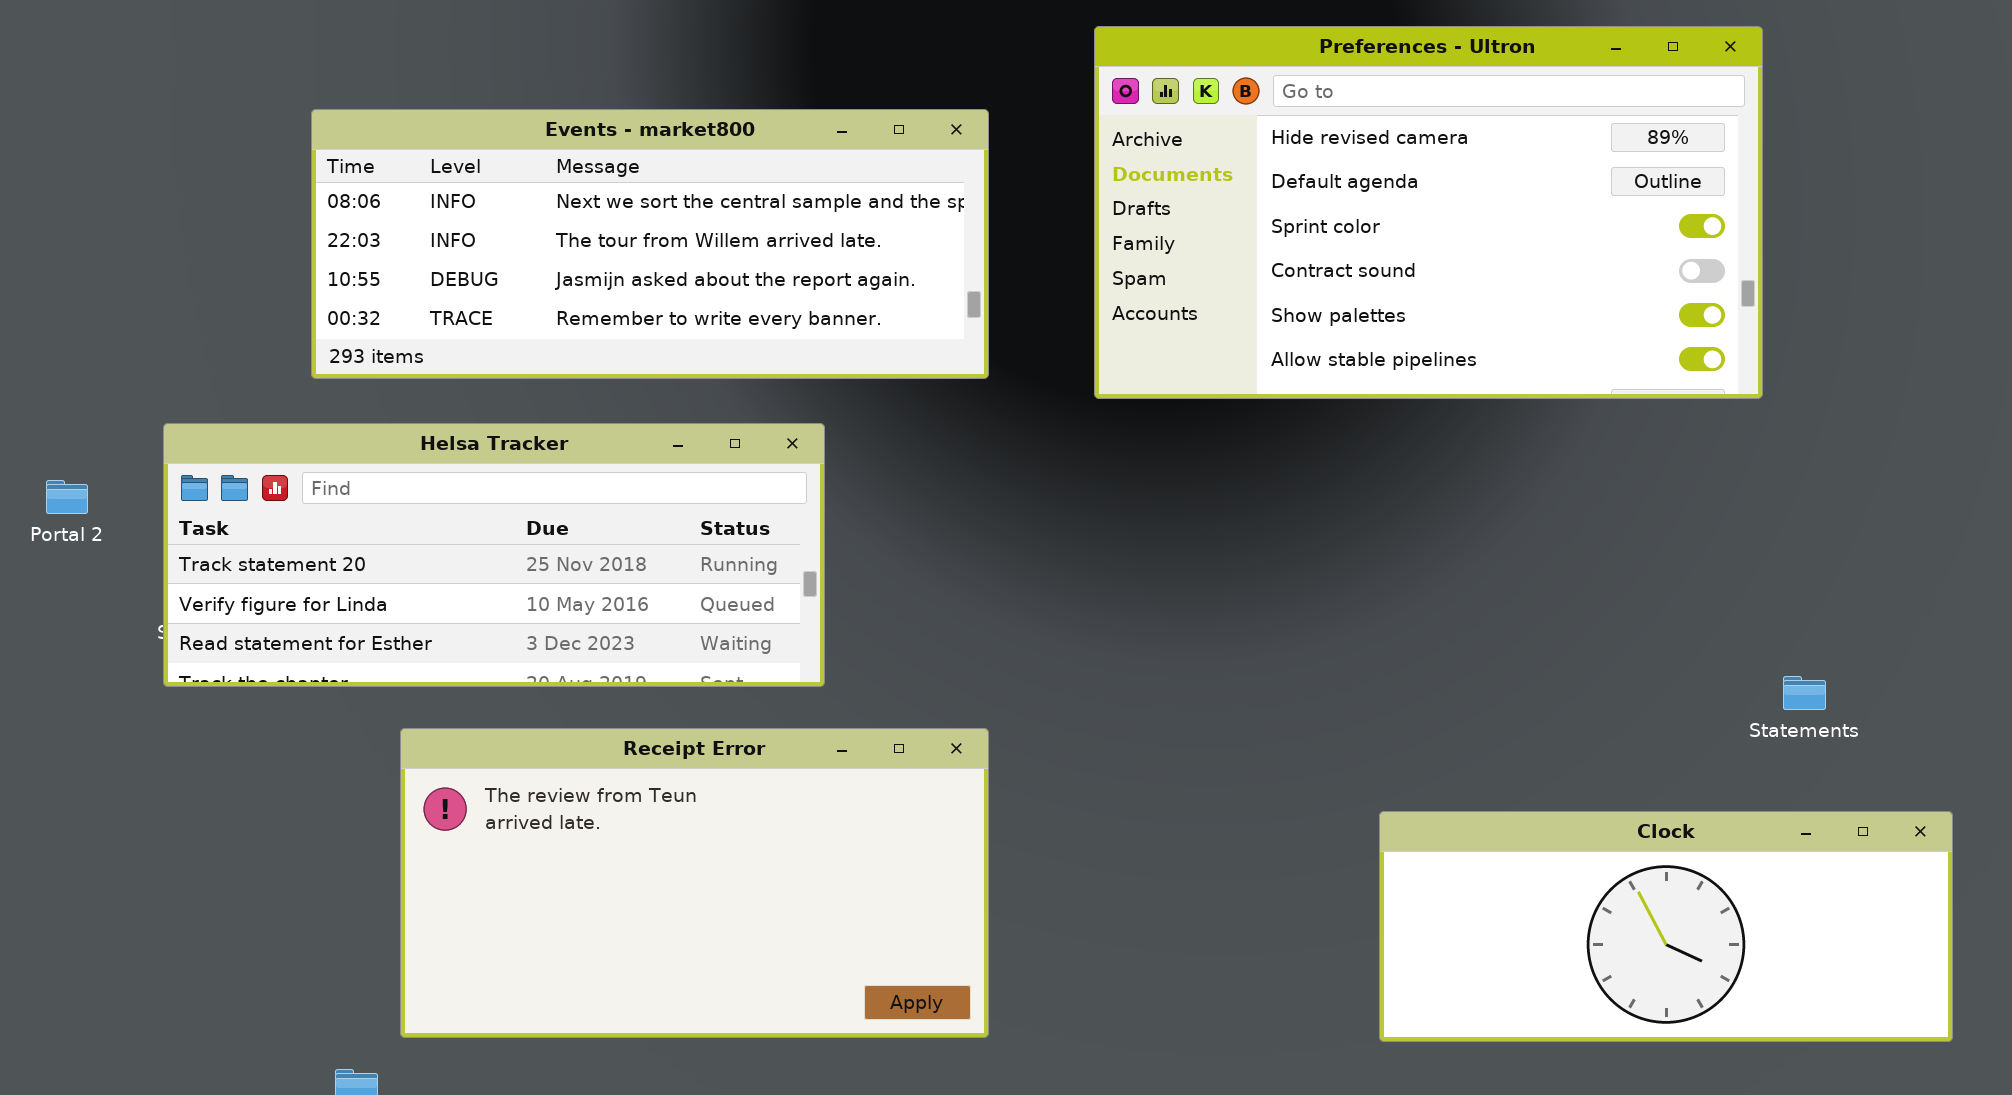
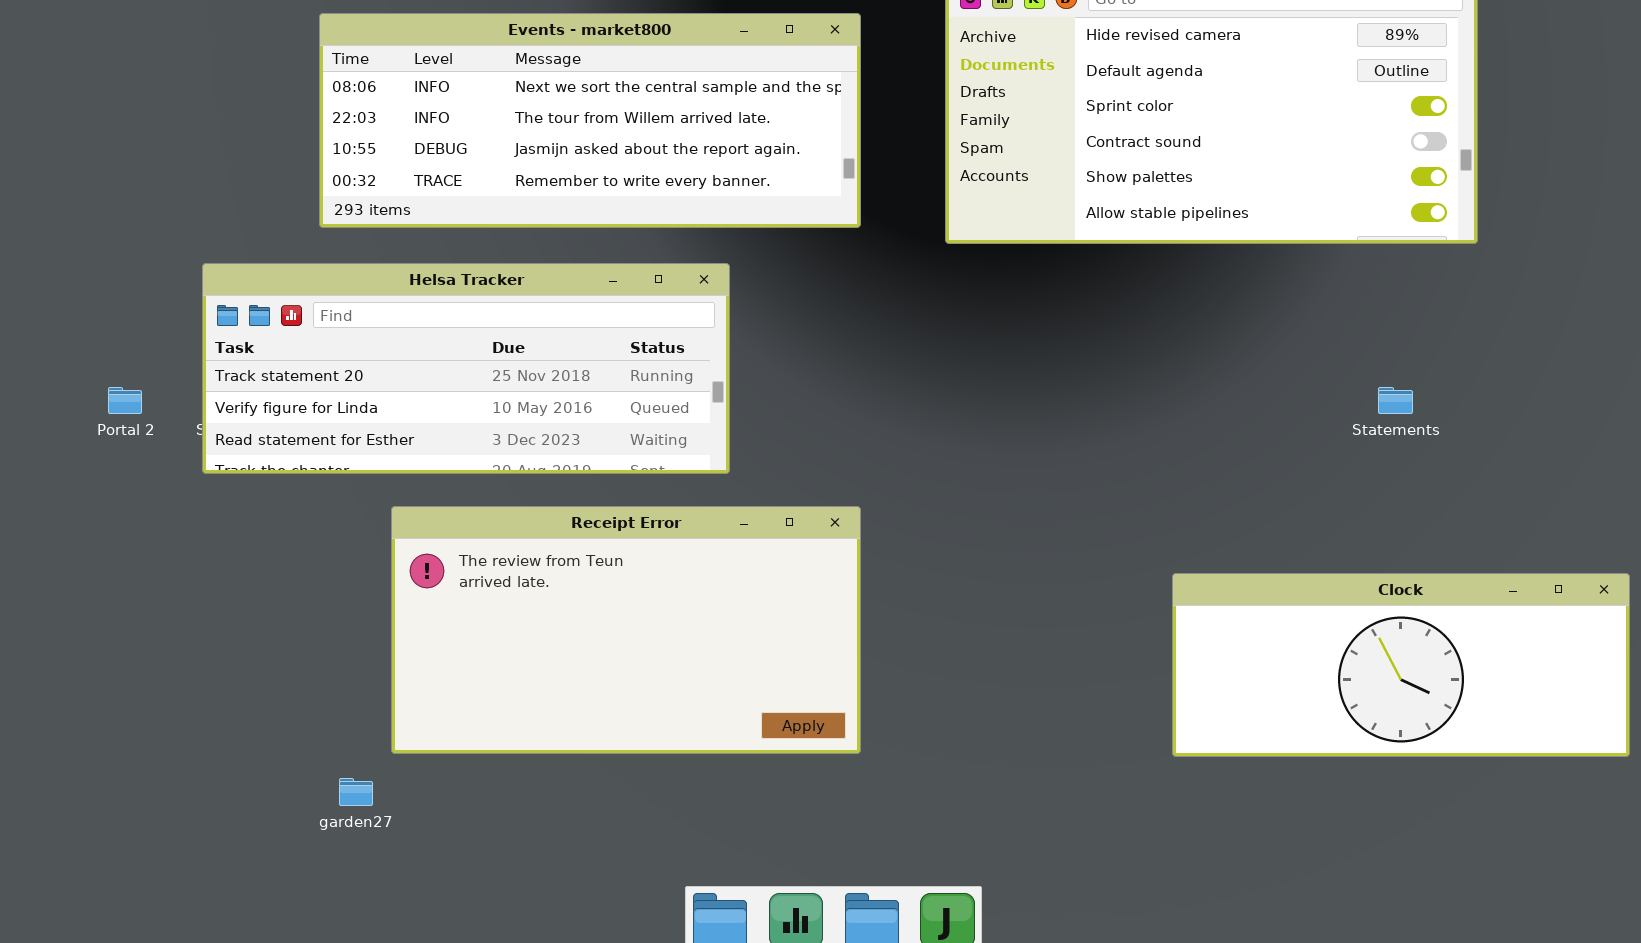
Portal 2: [46,480,88,514] -> [108,387,142,414], moved
Statements: [1783,676,1826,710] -> [1378,387,1413,414], moved

